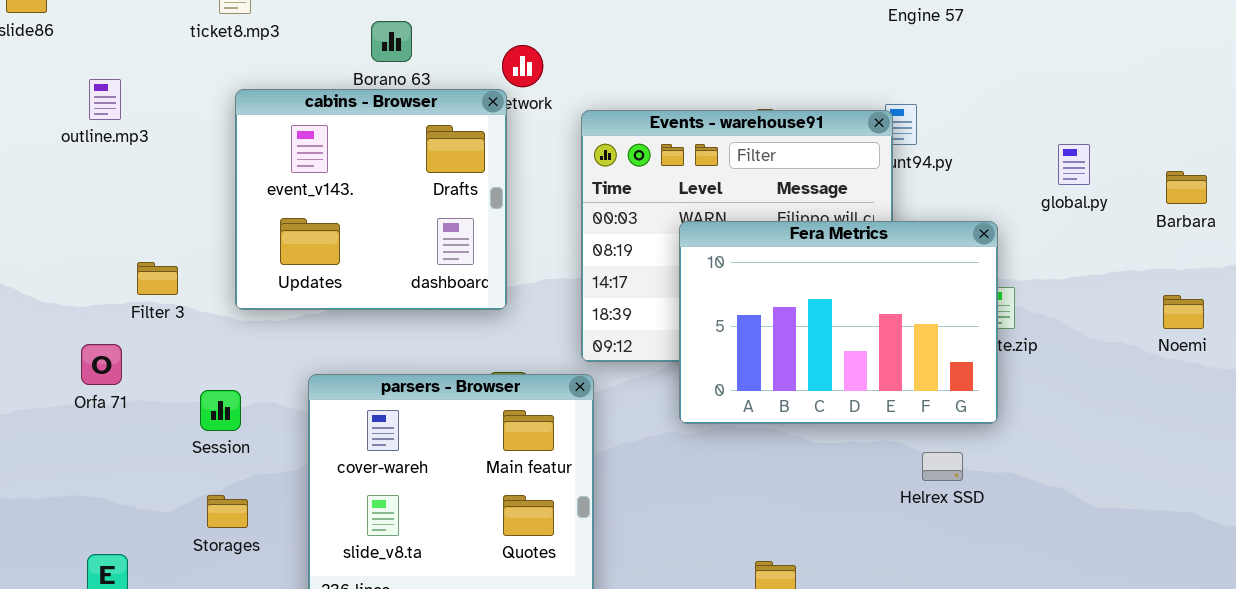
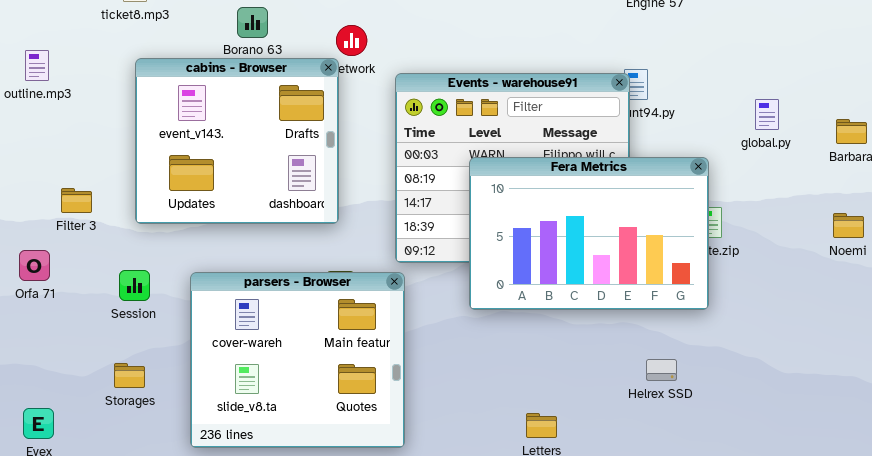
Session: [200,390,241,431] -> [119,270,150,301], moved
Helrex SSD: [922,452,963,481] -> [646,359,677,381], moved

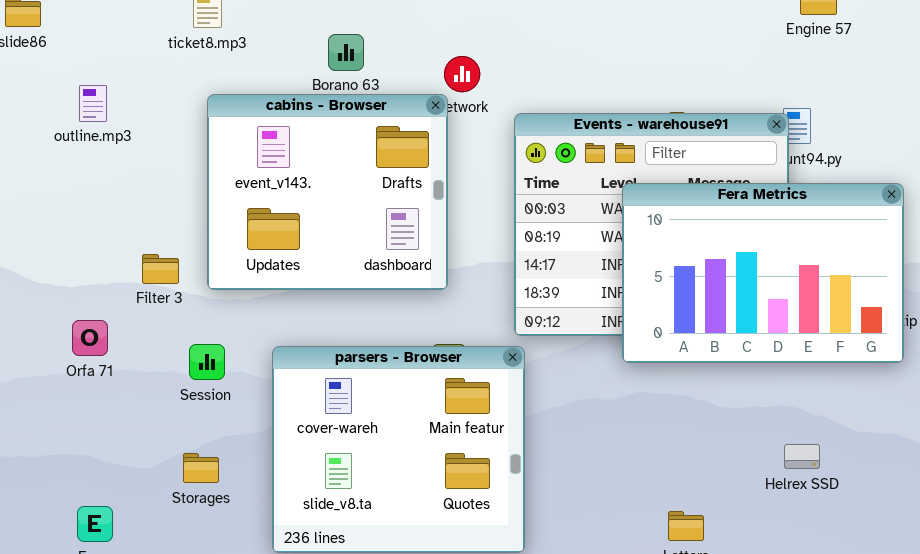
Fera Metrics: [469,157,709,310] -> [622,183,904,363], moved
Filter 3: [61,188,92,213] -> [142,254,179,284], moved
Helrex SSD: [646,359,677,381] -> [784,444,820,469], moved

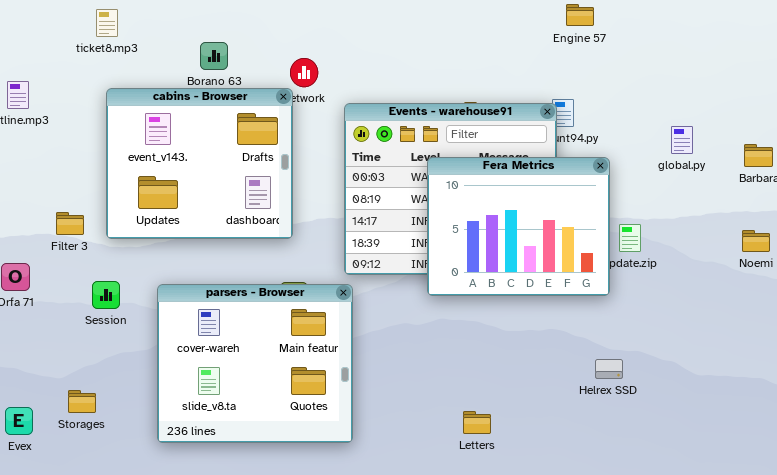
Fera Metrics: [622,183,904,363] -> [427,157,610,296], resized
Helrex SSD: [784,444,820,469] -> [595,359,623,379], moved
Storages: [183,453,219,483] -> [68,390,96,413], moved

